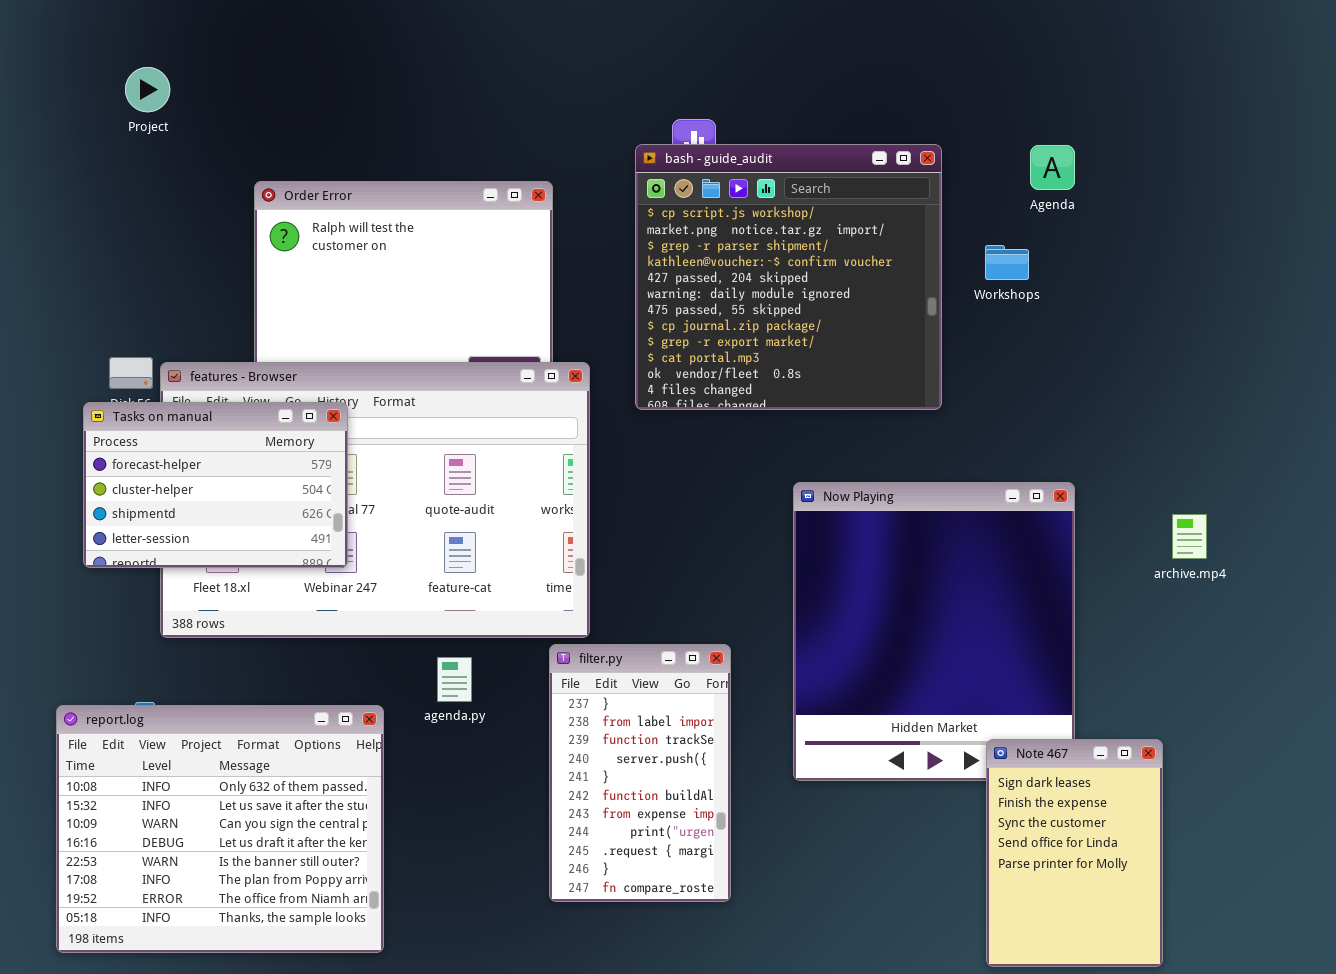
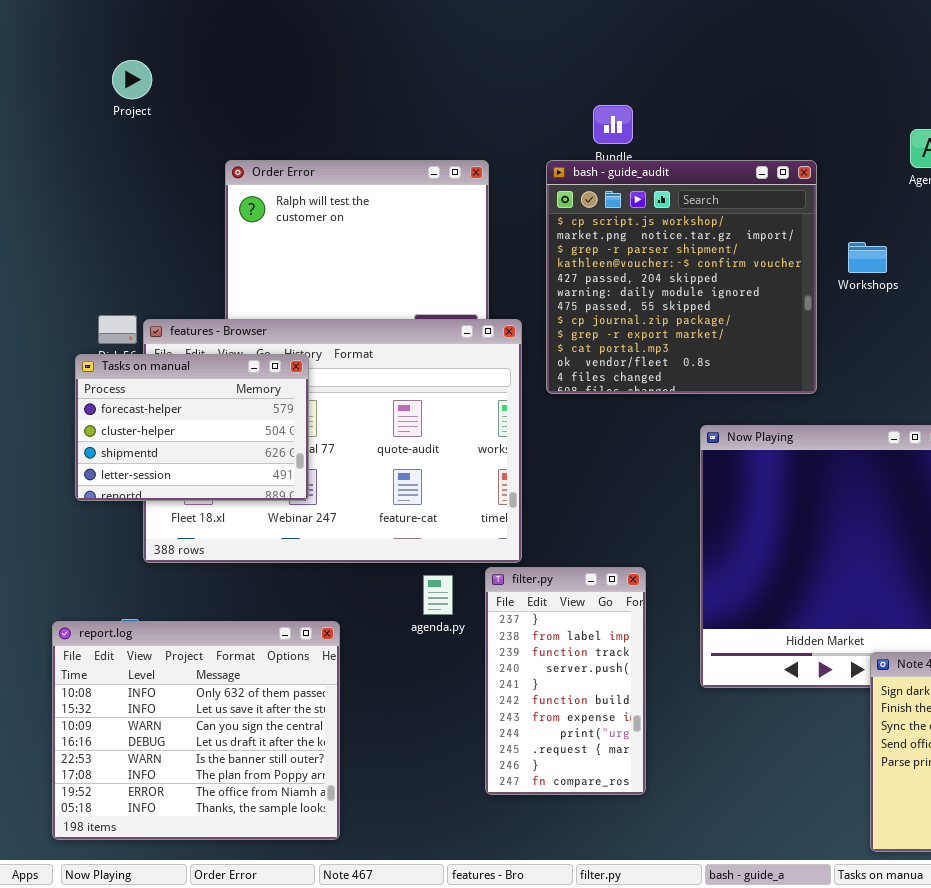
bash - guide_audit: [635,144,942,410] -> [546,160,817,394], moved
Workshops: [985,245,1029,280] -> [848,242,887,273], moved
agenda.py: [437,657,472,702] -> [423,575,453,615], moved

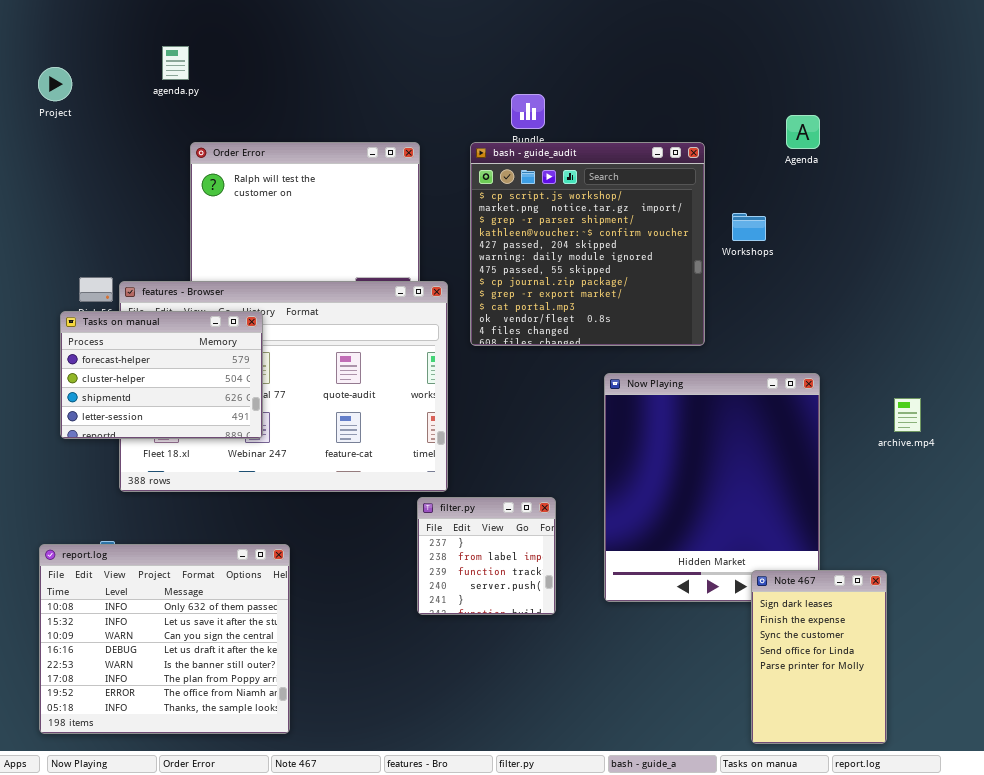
Project: [112,60,152,99] -> [38,67,72,101], moved
filter.py: [485,567,646,795] -> [417,497,556,615], resized
agenda.py: [423,575,453,615] -> [162,46,189,80], moved

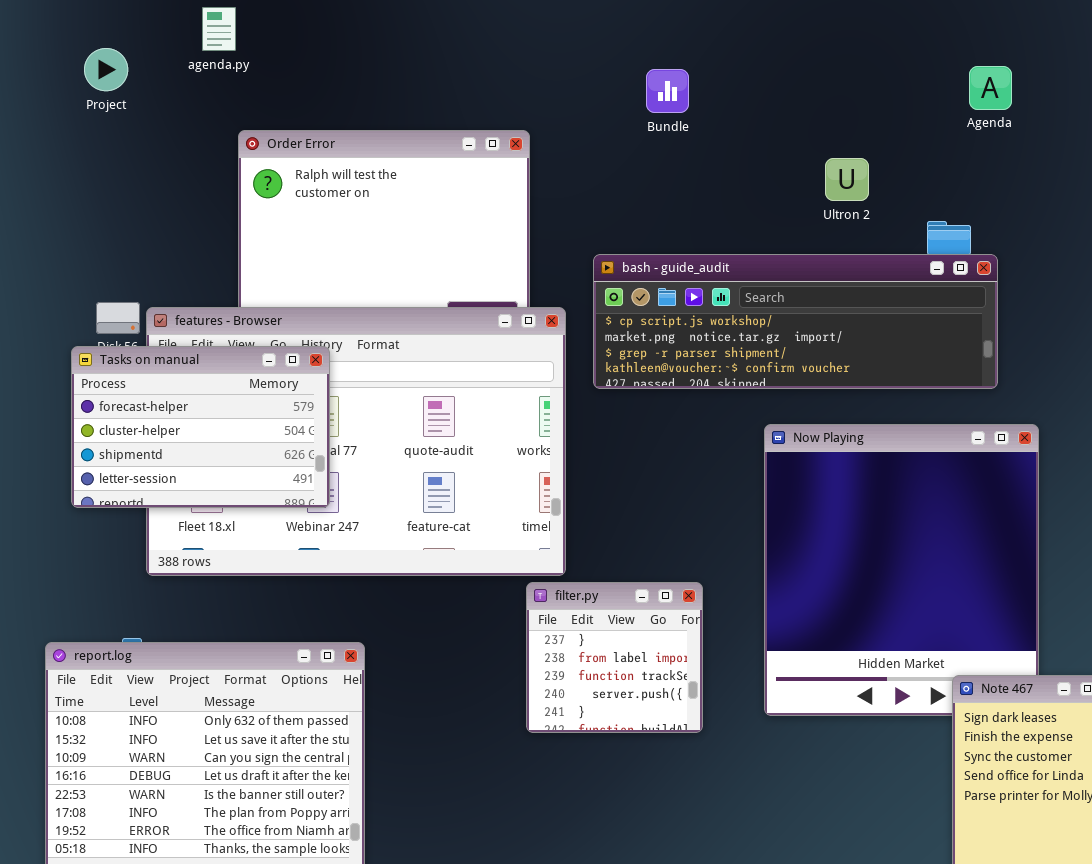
Project: [38,67,72,101] -> [84,48,128,91], moved
Agenda: [786,115,820,149] -> [969,66,1012,110], moved
bash - guide_audit: [470,142,705,346] -> [593,254,998,389], resized

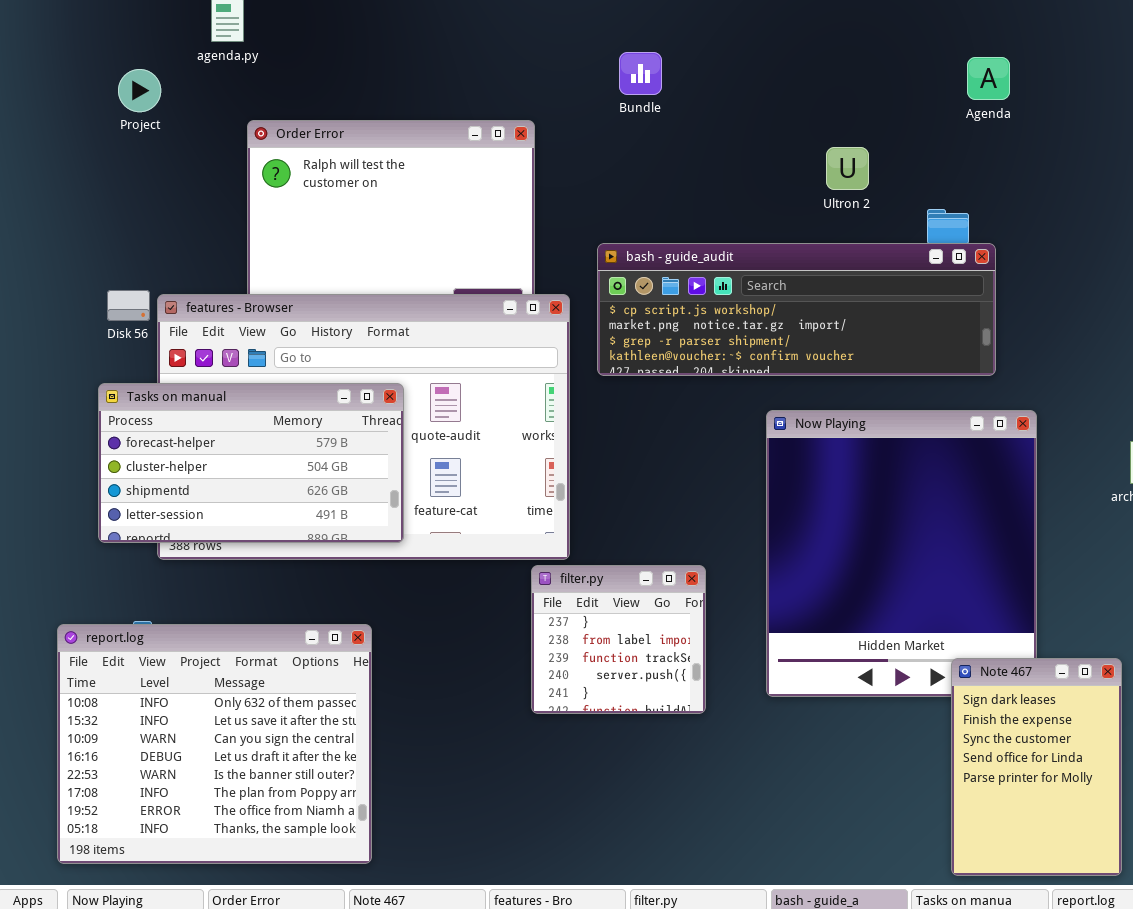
Project: [84,48,128,91] -> [118,69,161,112], moved
Bundle: [646,69,689,113] -> [619,52,662,95], moved
Tasks on manual: [71,346,330,508] -> [98,383,404,543], moved, resized

